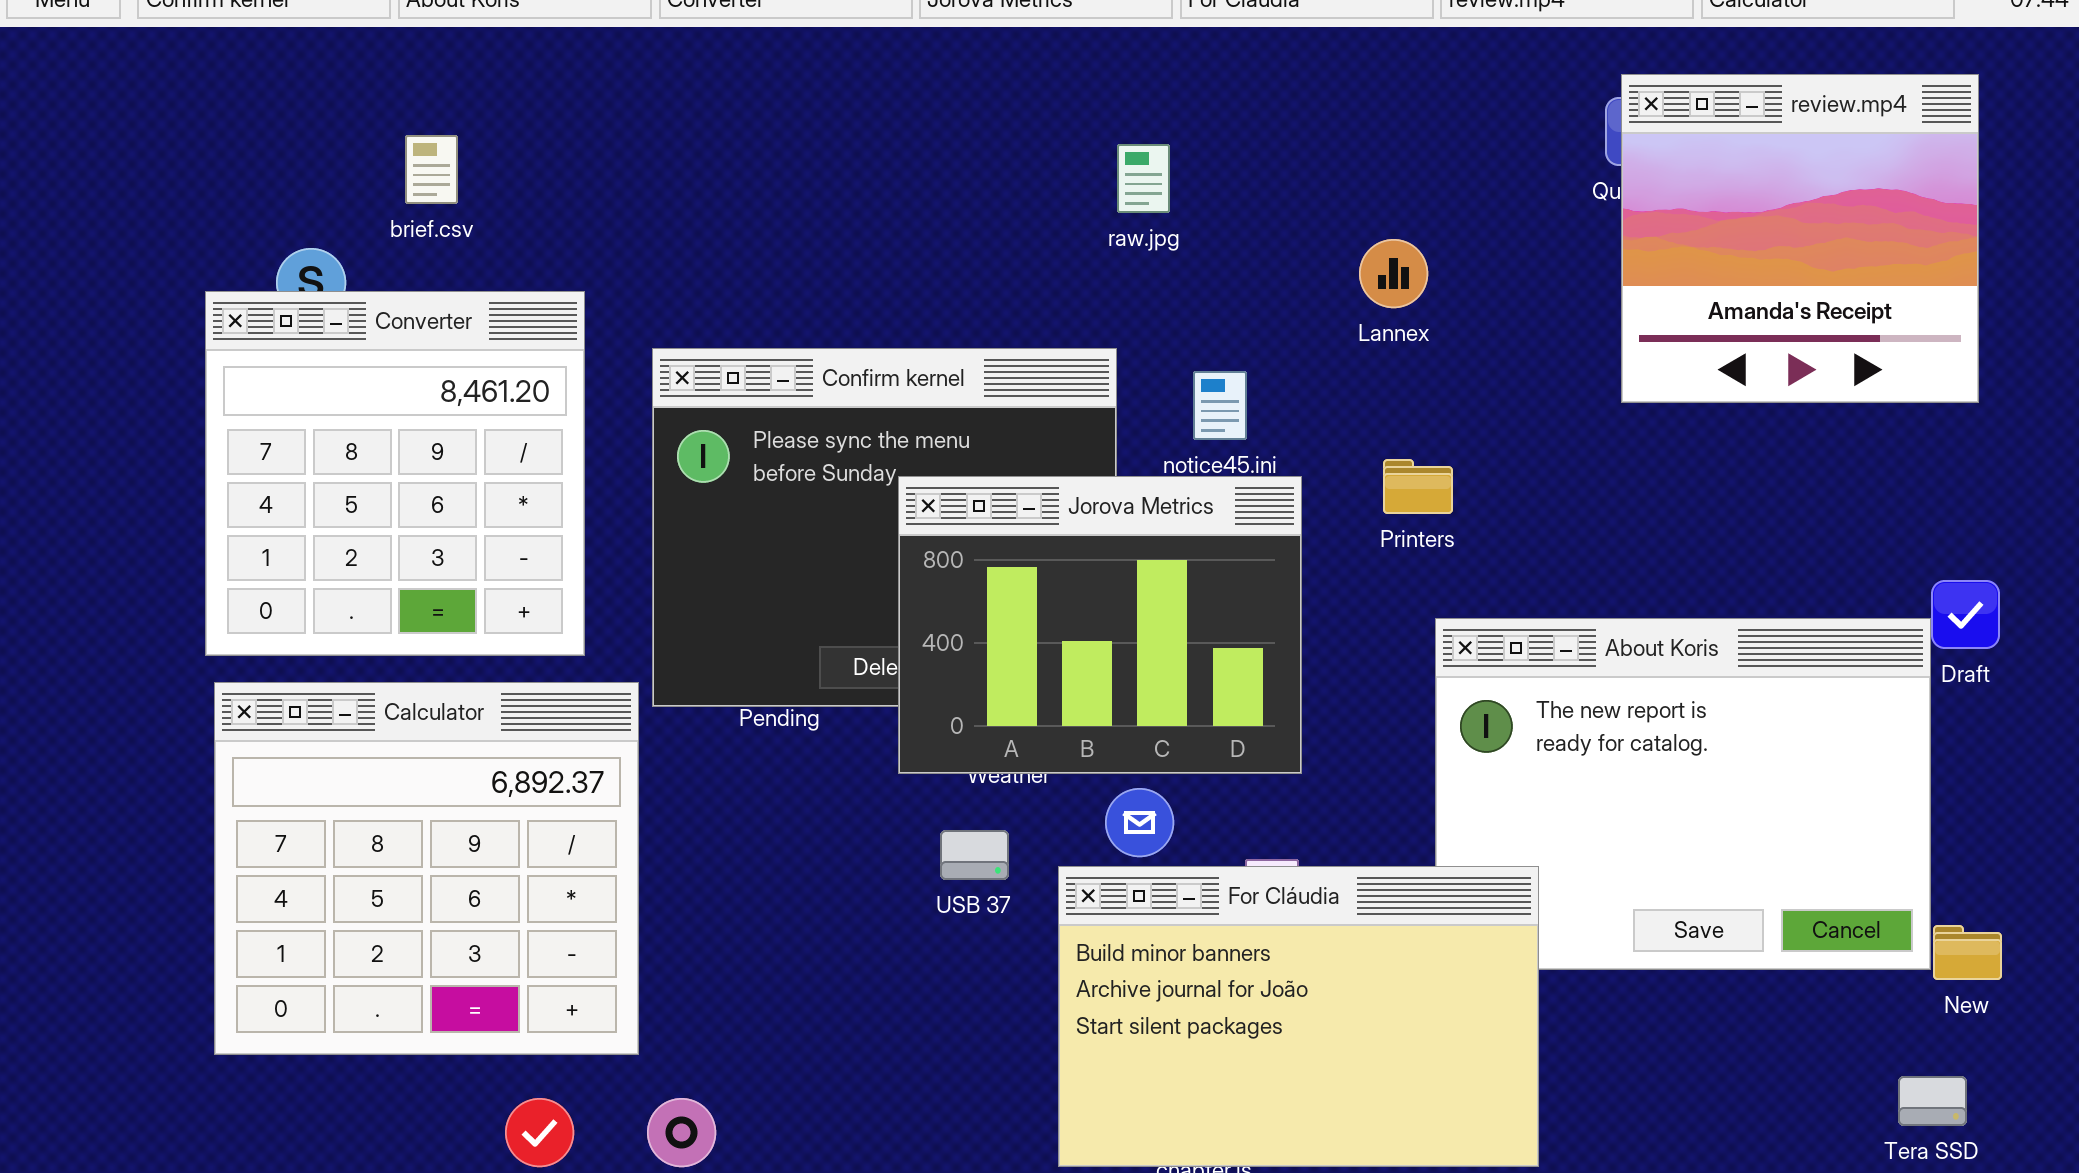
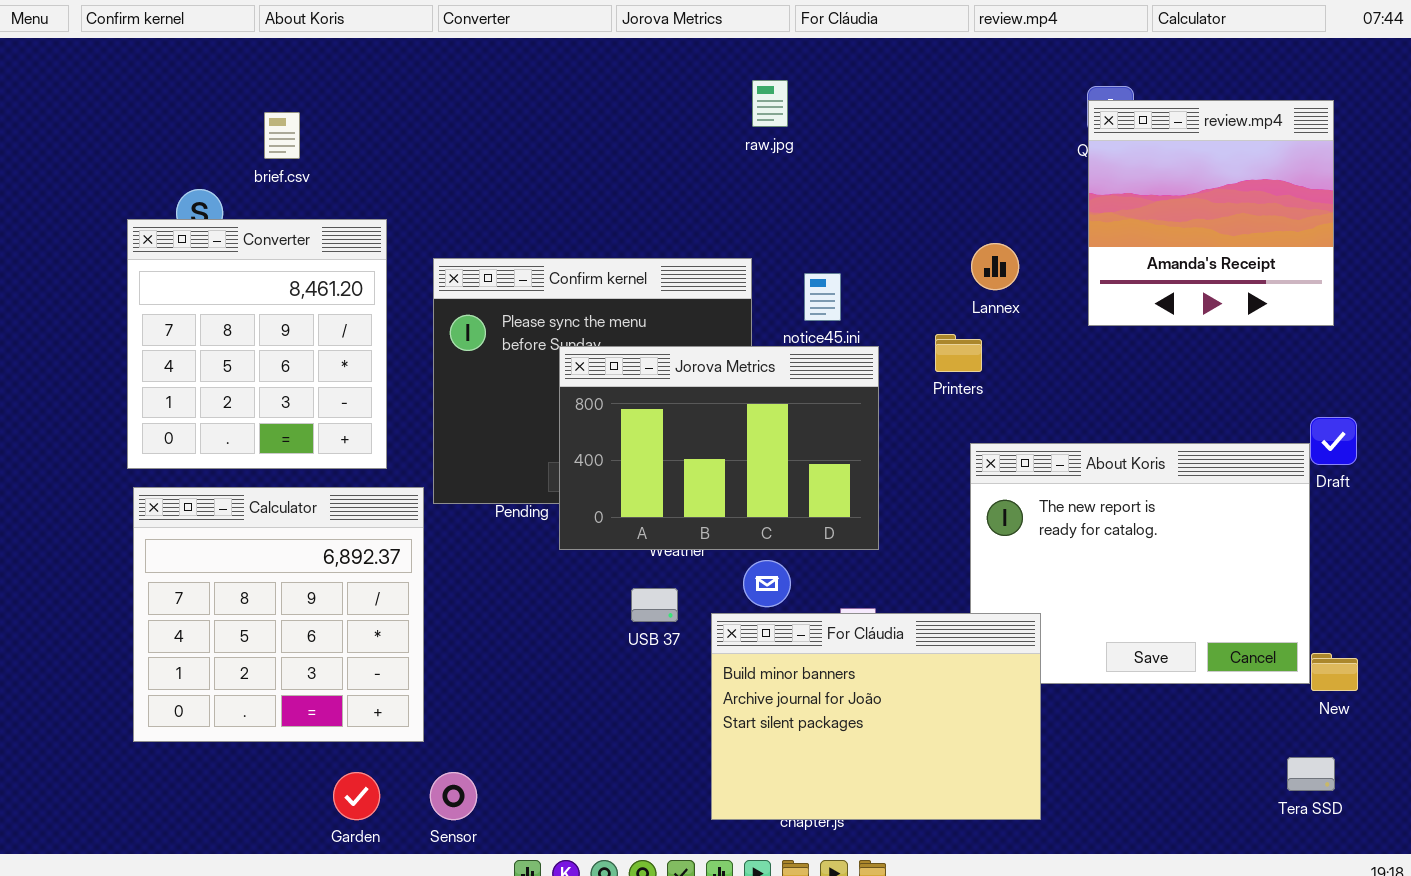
review.mp4: [1621,74,1979,403] -> [1088,100,1334,326], moved
raw.jpg: [1117,144,1170,213] -> [752,80,788,127], moved
Lannex: [1359,239,1428,308] -> [971,243,1019,290], moved
Jorova Metrics: [898,476,1302,774] -> [559,346,879,550], resized

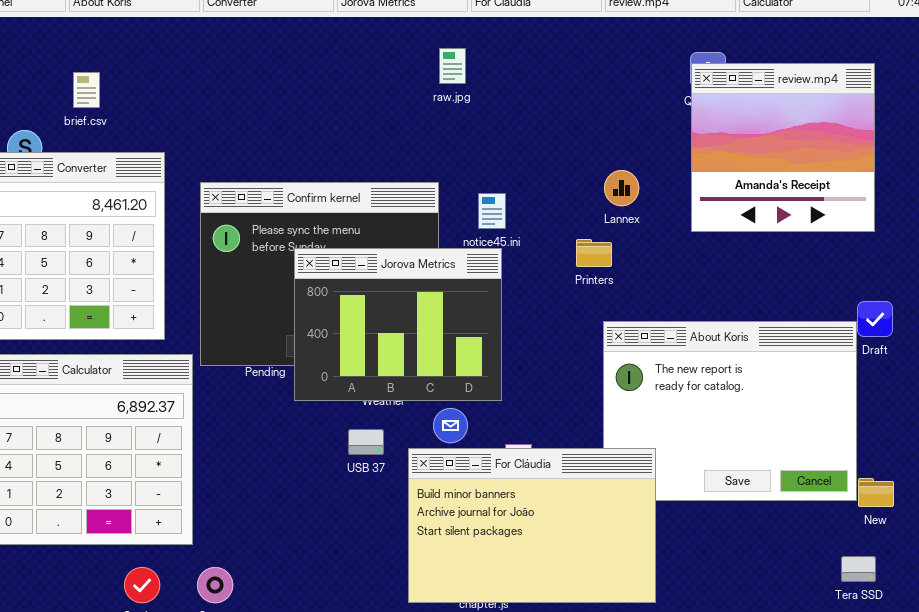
Jorova Metrics: [559,346,879,550] -> [294,248,502,401], resized

